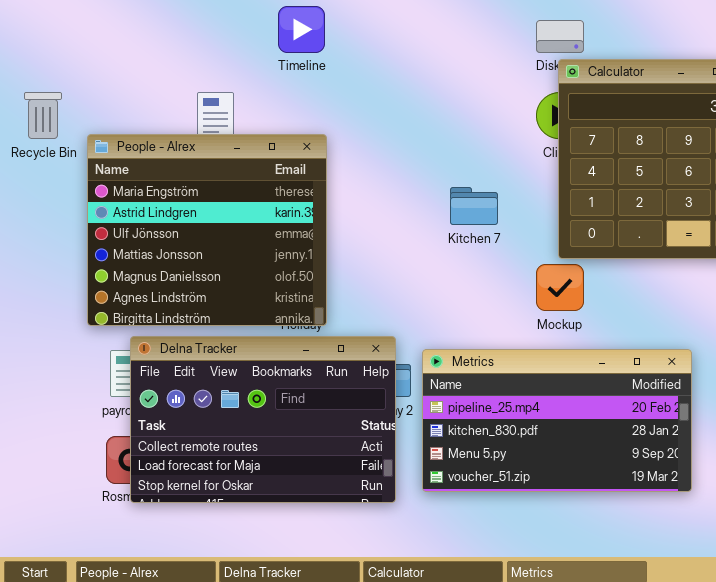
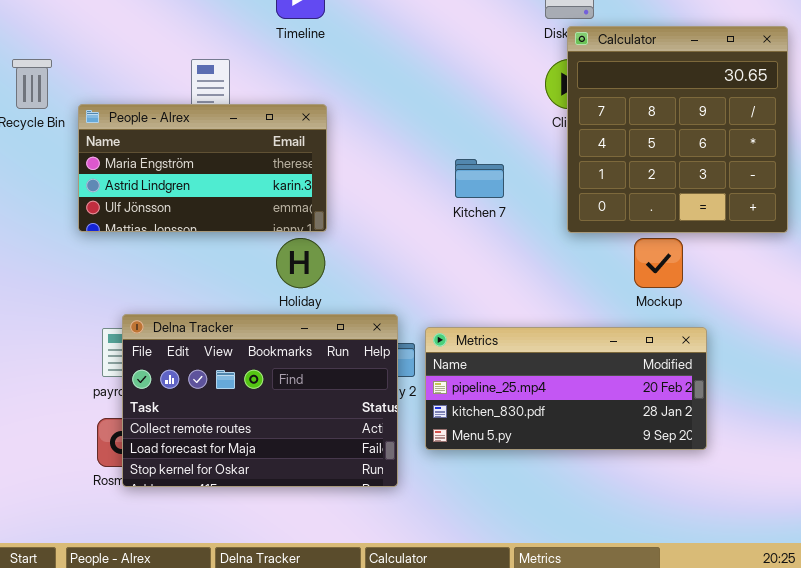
People - Alrex: [87,134,327,326] -> [78,104,327,232], resized
Mockup: [536,264,584,311] -> [634,238,683,288], moved
Metrics: [422,349,692,492] -> [425,327,707,450], resized

